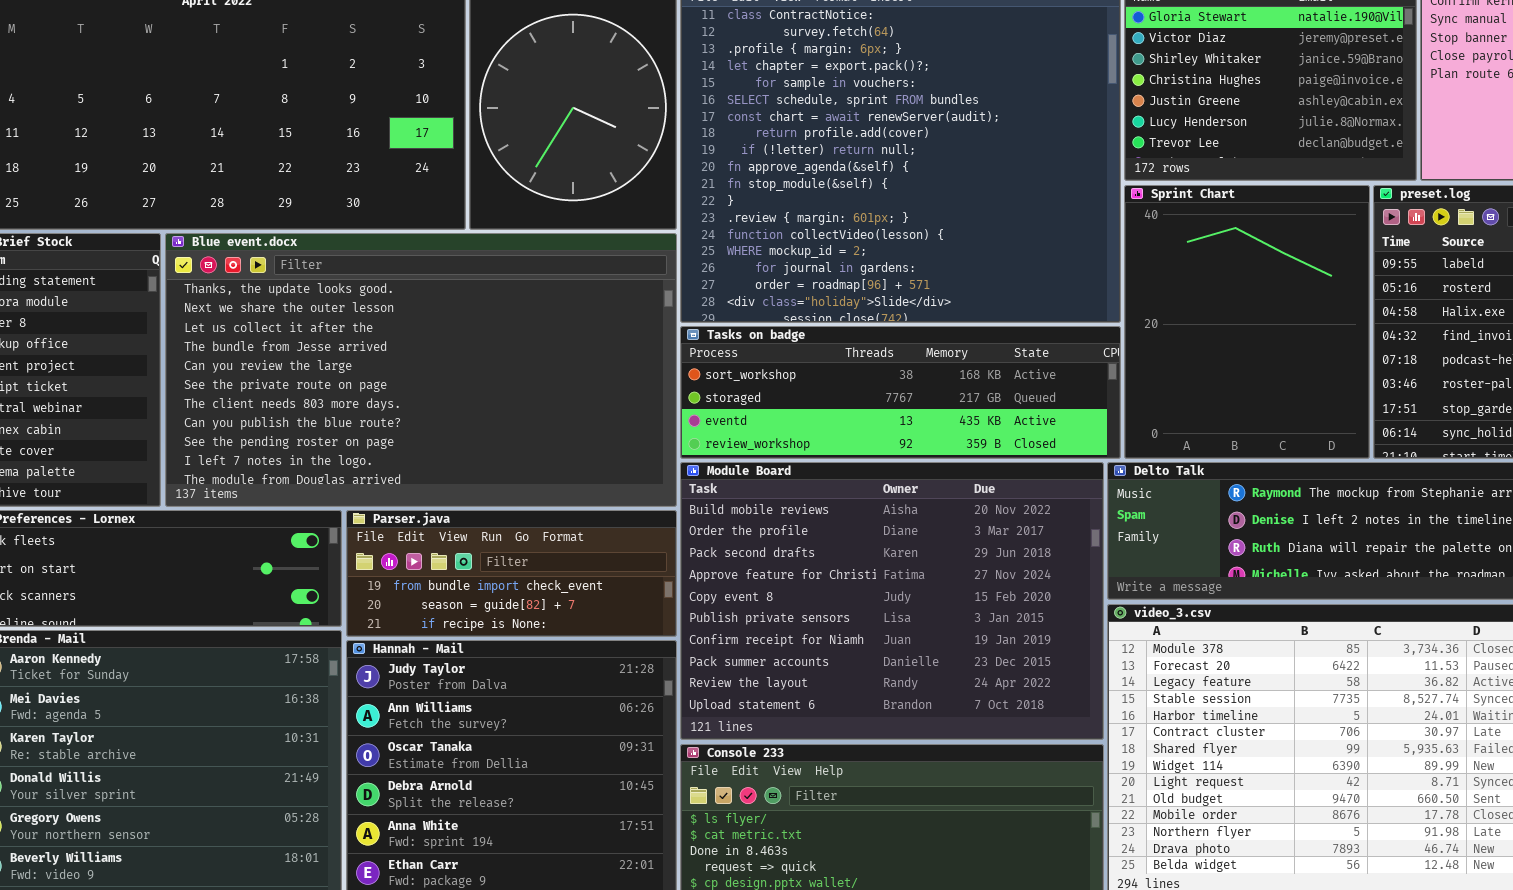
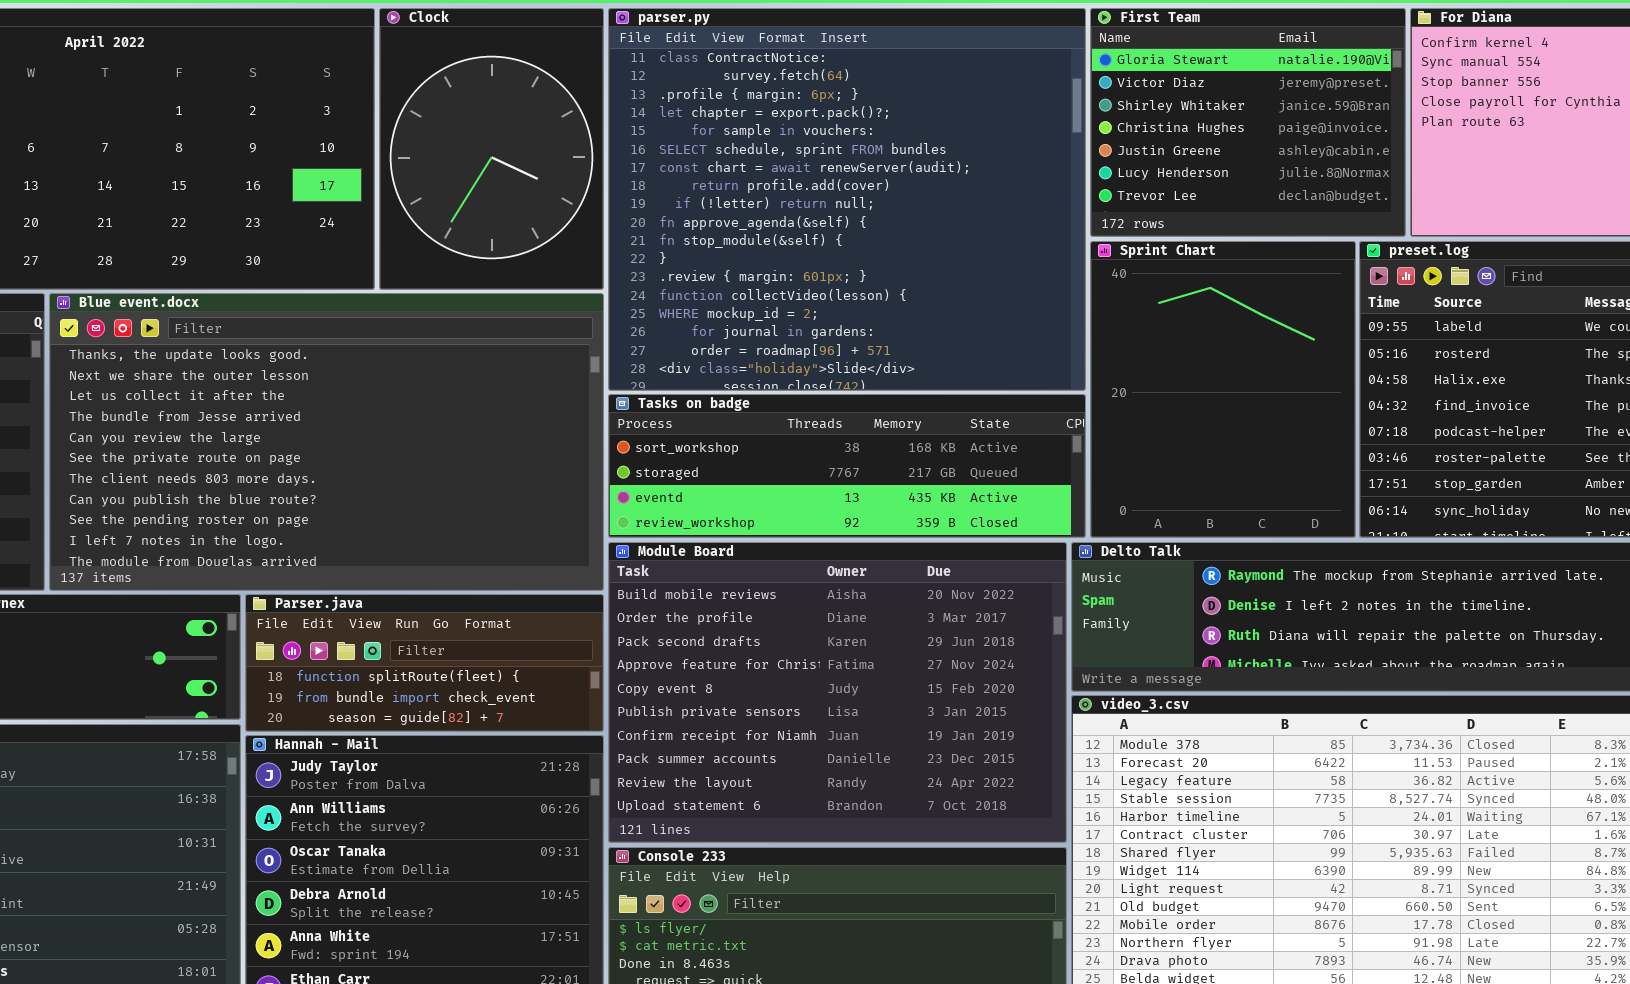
Parser.java: [346,510,677,637] -> [245,594,604,732], scrolled up 1 row

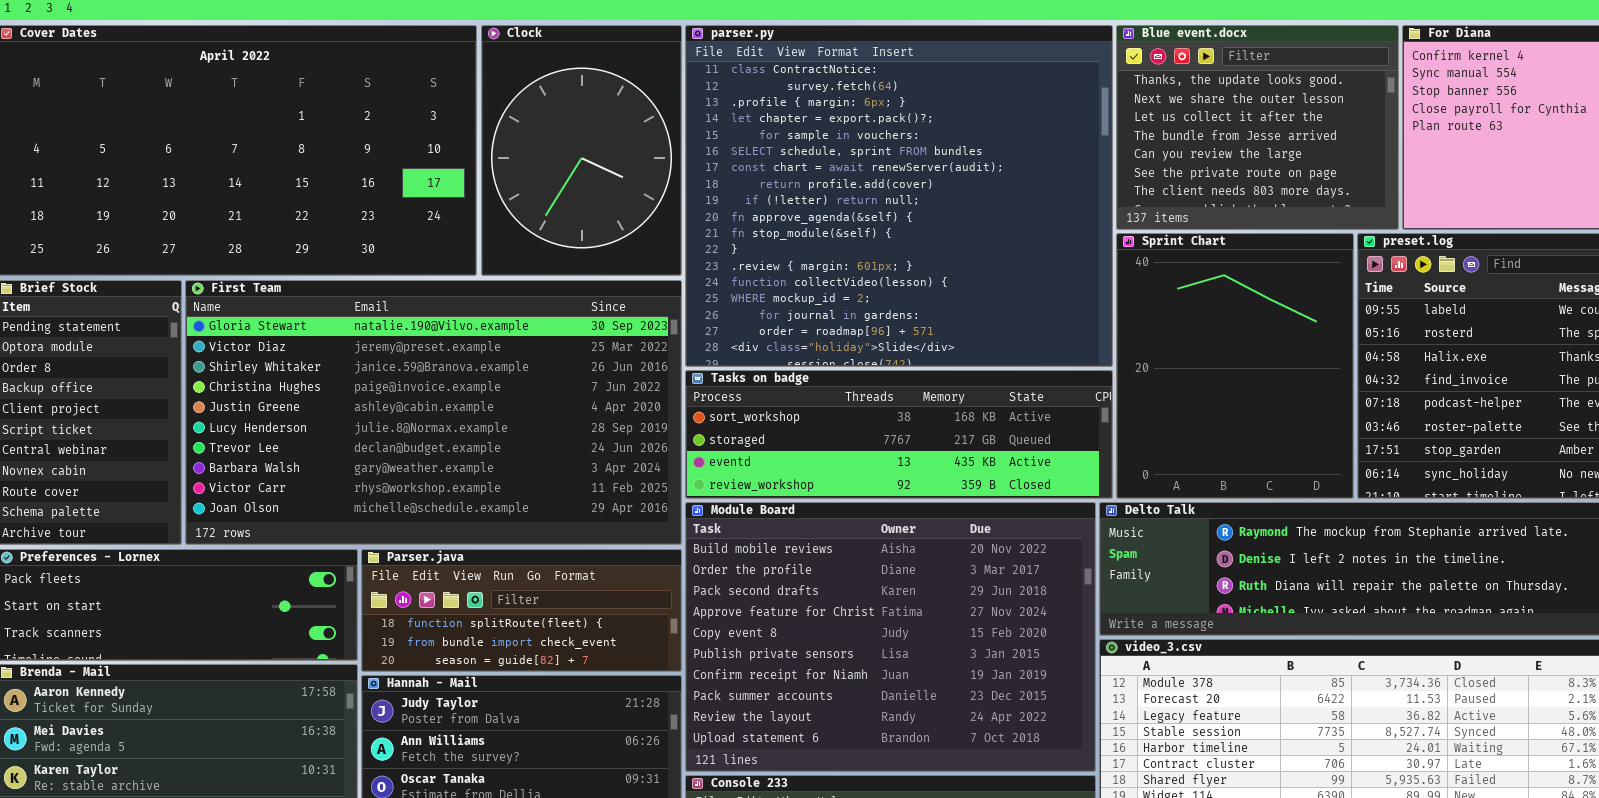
First Team: [1090,8,1406,237] -> [185,280,682,545], moved, resized
Blue event.docx: [49,293,604,591] -> [1116,25,1399,230], moved, resized

